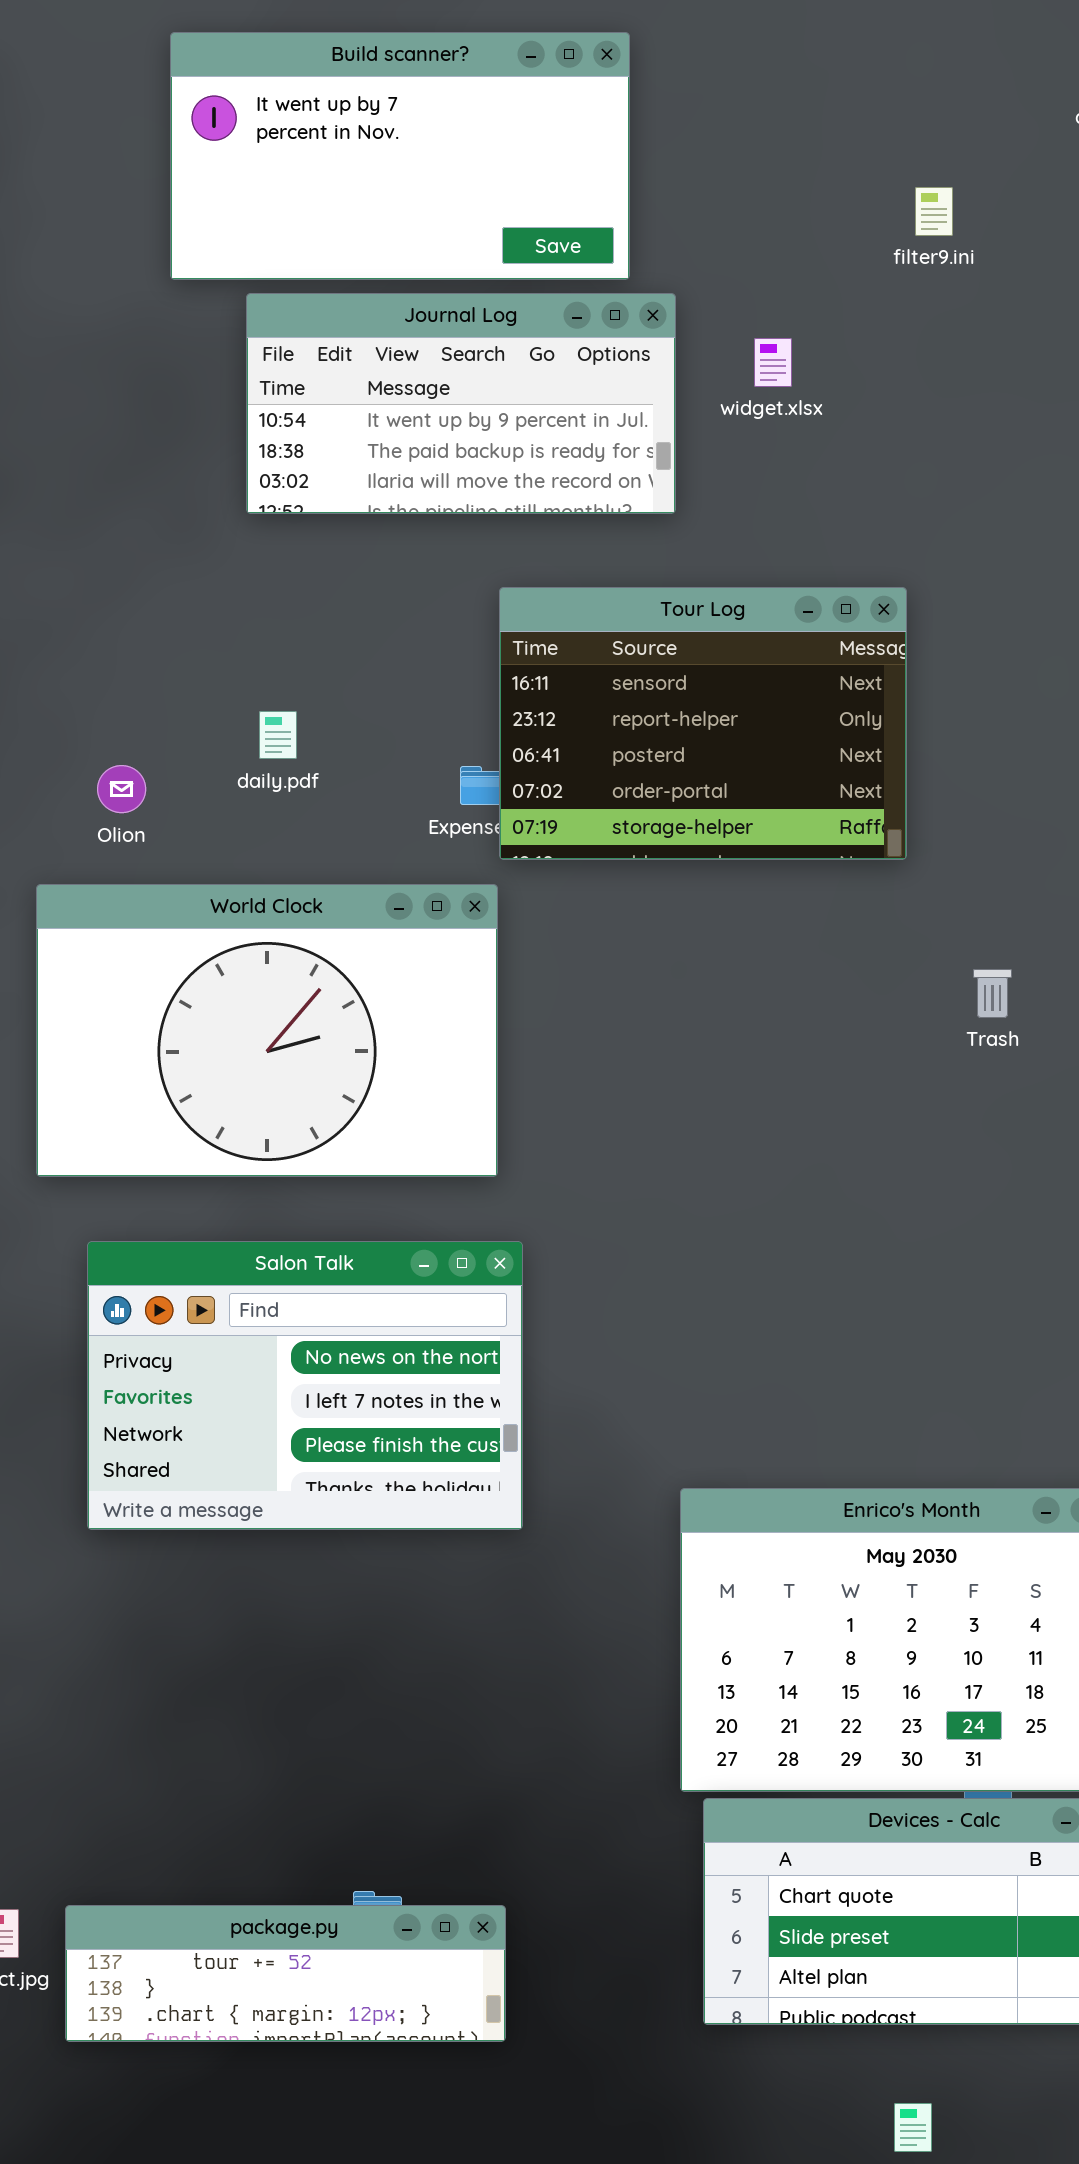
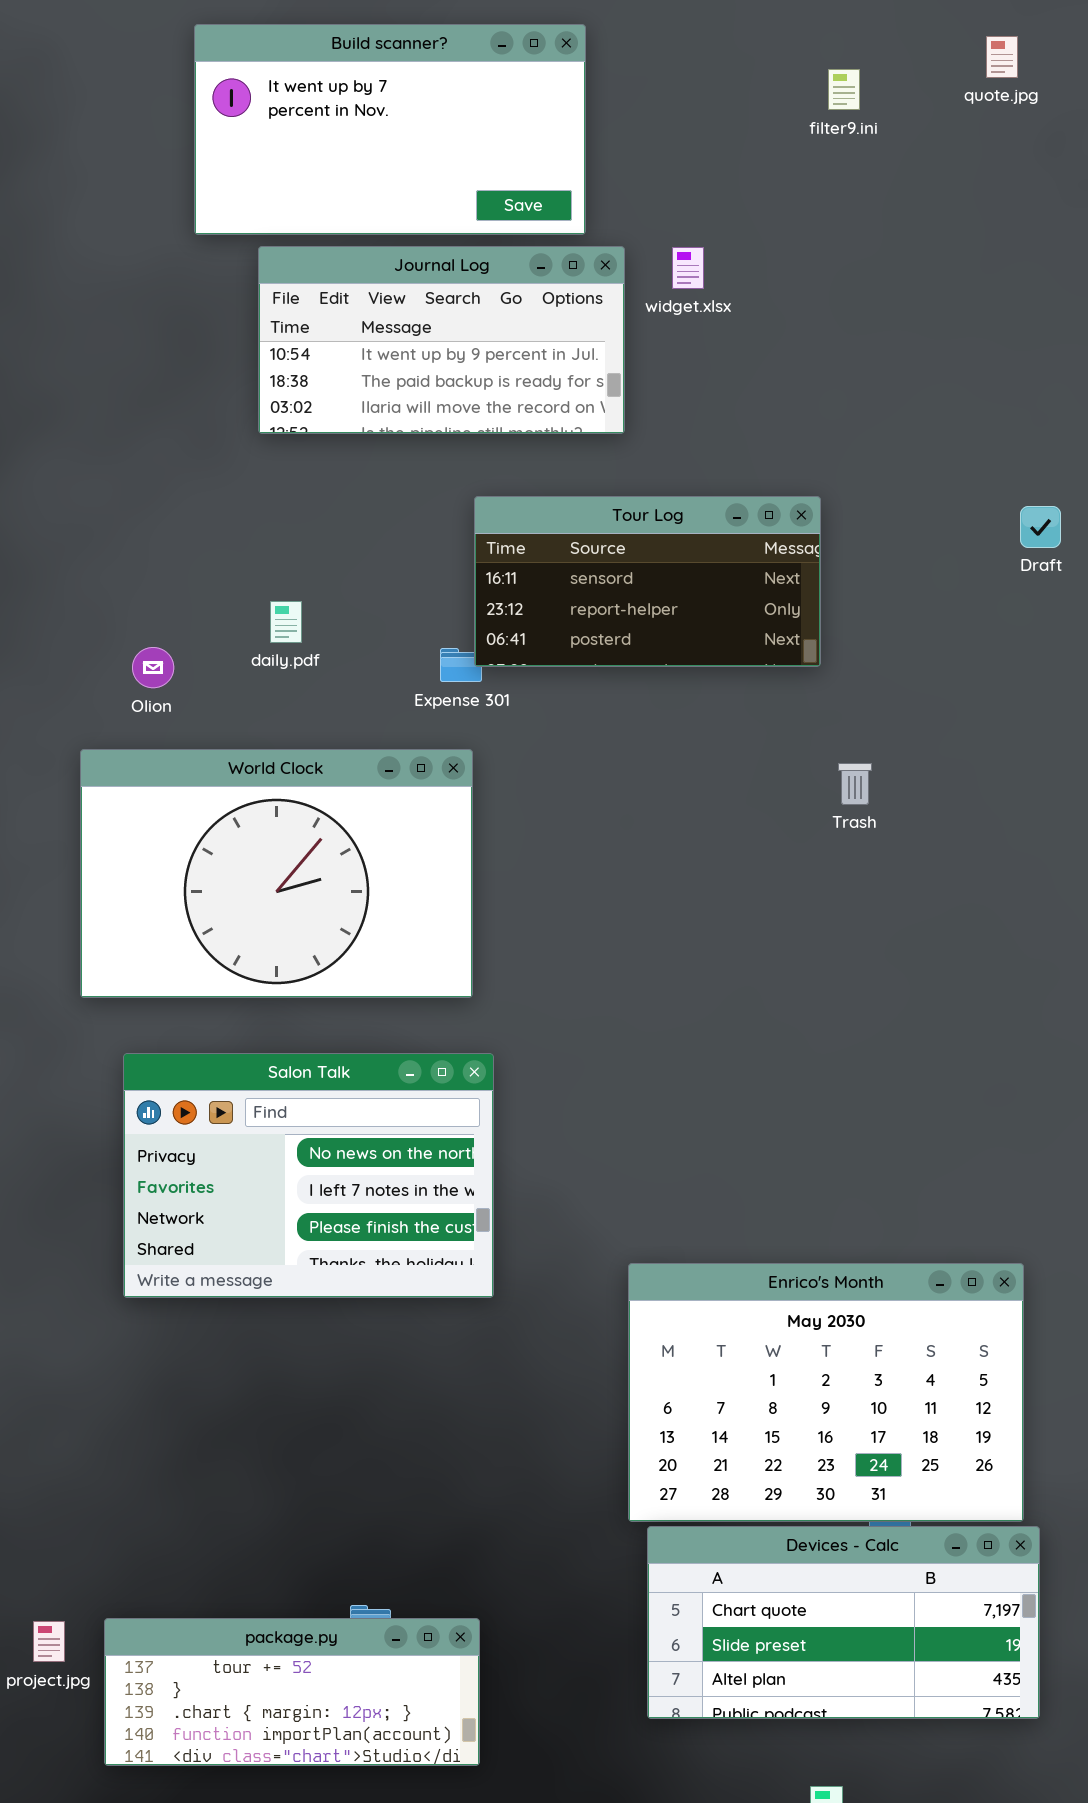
filter9.ini: [915,187,953,236] -> [828,69,860,110], moved
widget.xlsx: [754,338,792,387] -> [672,247,704,289], moved
Tour Log: [499,587,907,860] -> [474,496,821,667], resized
Trash: [973,969,1012,1018] -> [838,763,872,805], moved
package.py: [65,1905,506,2042] -> [104,1618,480,1766], resized

